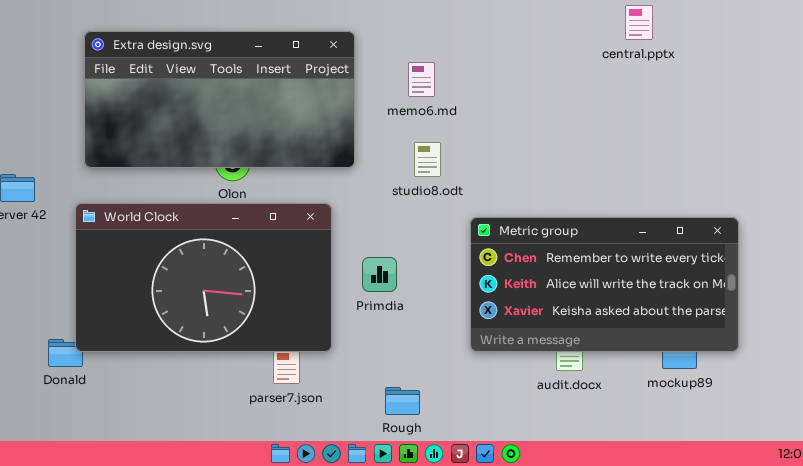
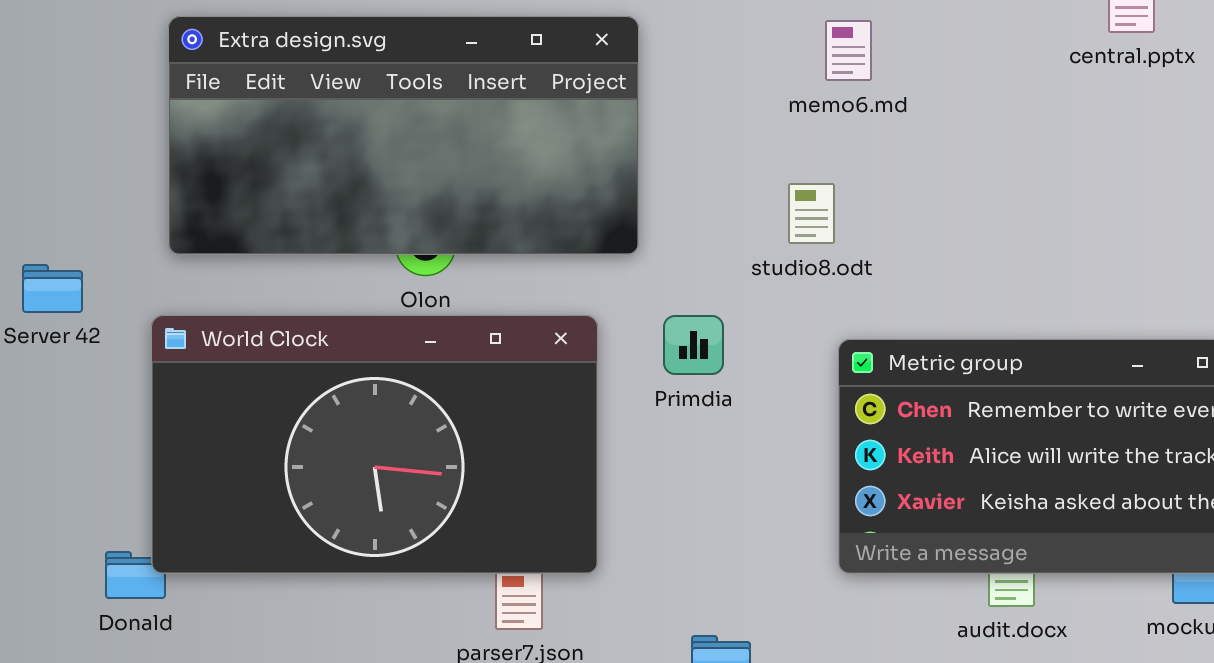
memo6.md: [408,62,435,97] -> [825,20,872,81], moved
studio8.odt: [414,142,441,177] -> [788,183,835,244], moved
Primdia: [362,257,397,292] -> [663,315,724,375], moved

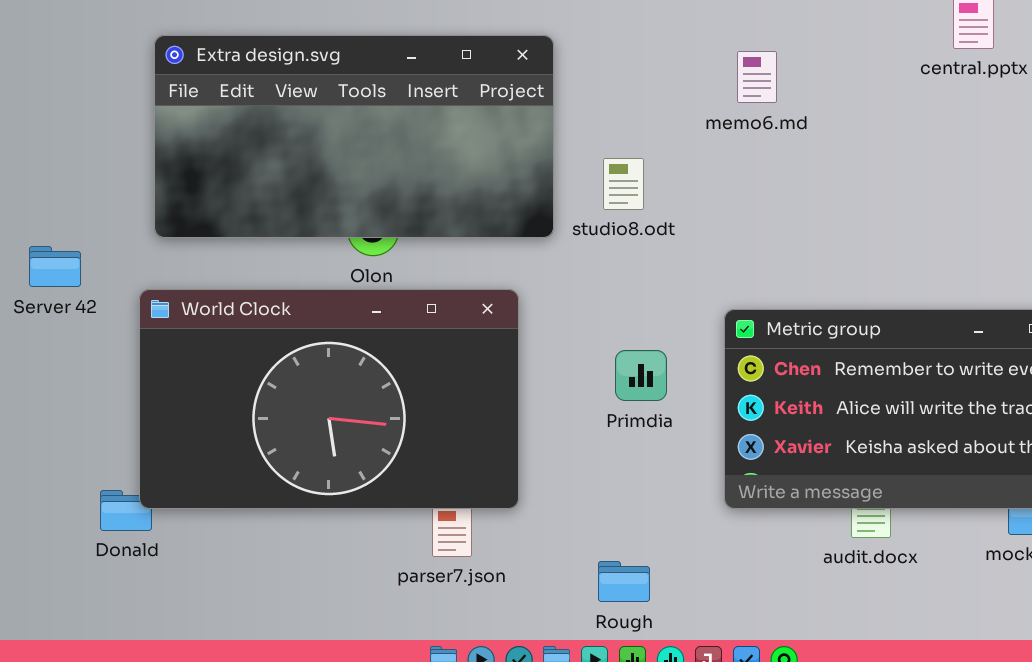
memo6.md: [825,20,872,81] -> [737,51,777,103], moved
studio8.odt: [788,183,835,244] -> [603,158,644,210], moved
Primdia: [663,315,724,375] -> [615,350,667,401], moved

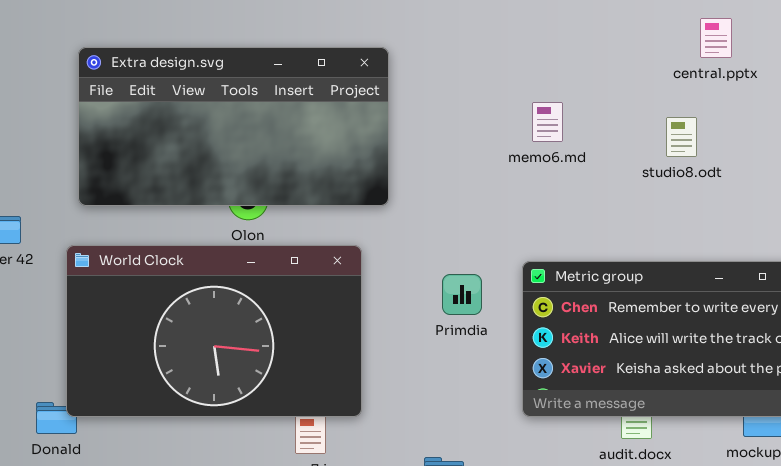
memo6.md: [737,51,777,103] -> [532,102,563,142], moved
studio8.odt: [603,158,644,210] -> [666,117,697,157], moved
Primdia: [615,350,667,401] -> [442,274,482,315], moved

